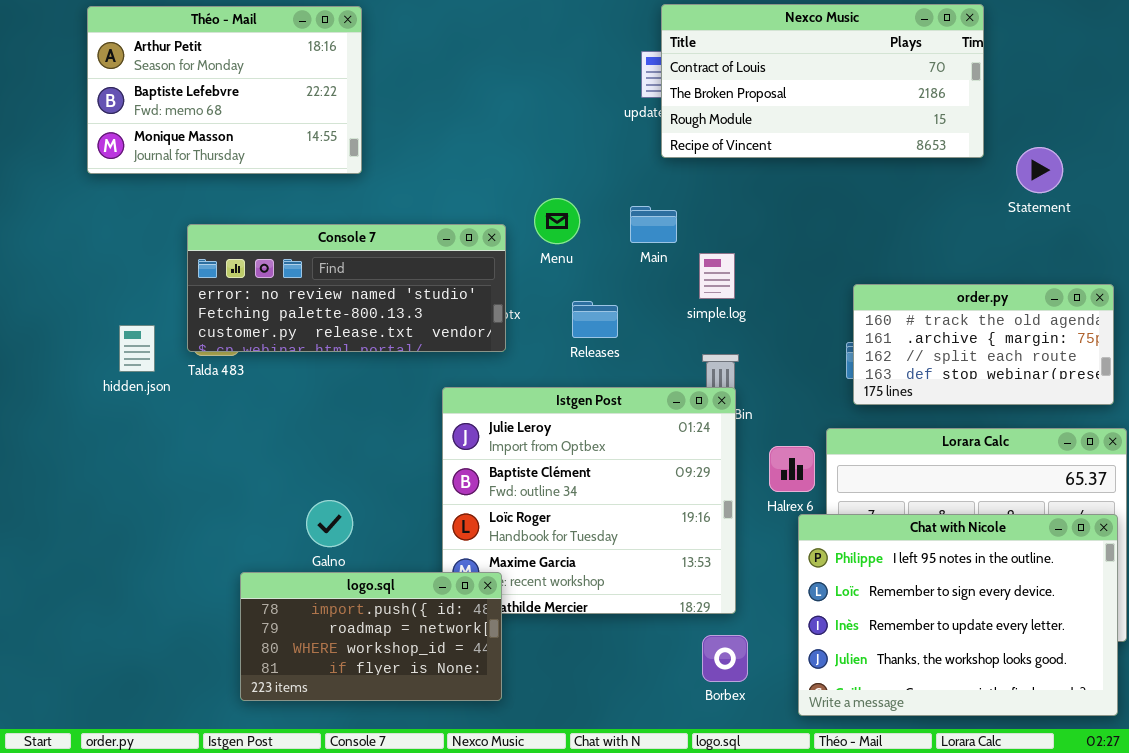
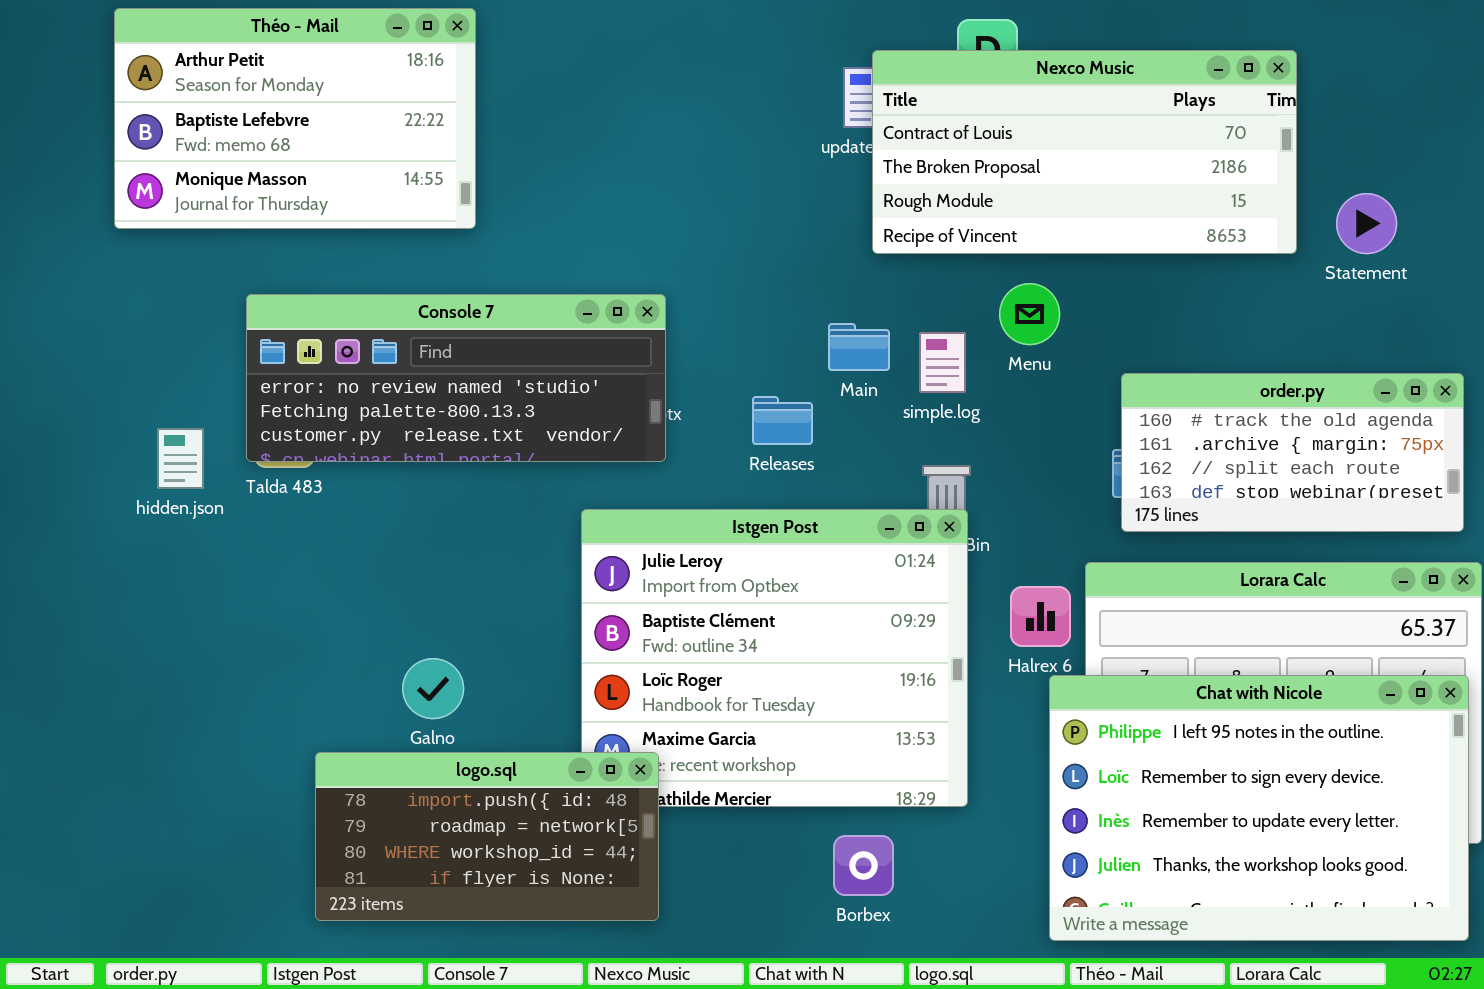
Nexco Music: [661,4,984,158] -> [872,50,1297,254], moved
Menu: [534,198,580,244] -> [999,283,1060,345], moved
Main: [630,206,677,243] -> [828,323,890,371], moved
Borbex: [702,635,748,682] -> [833,835,894,896], moved

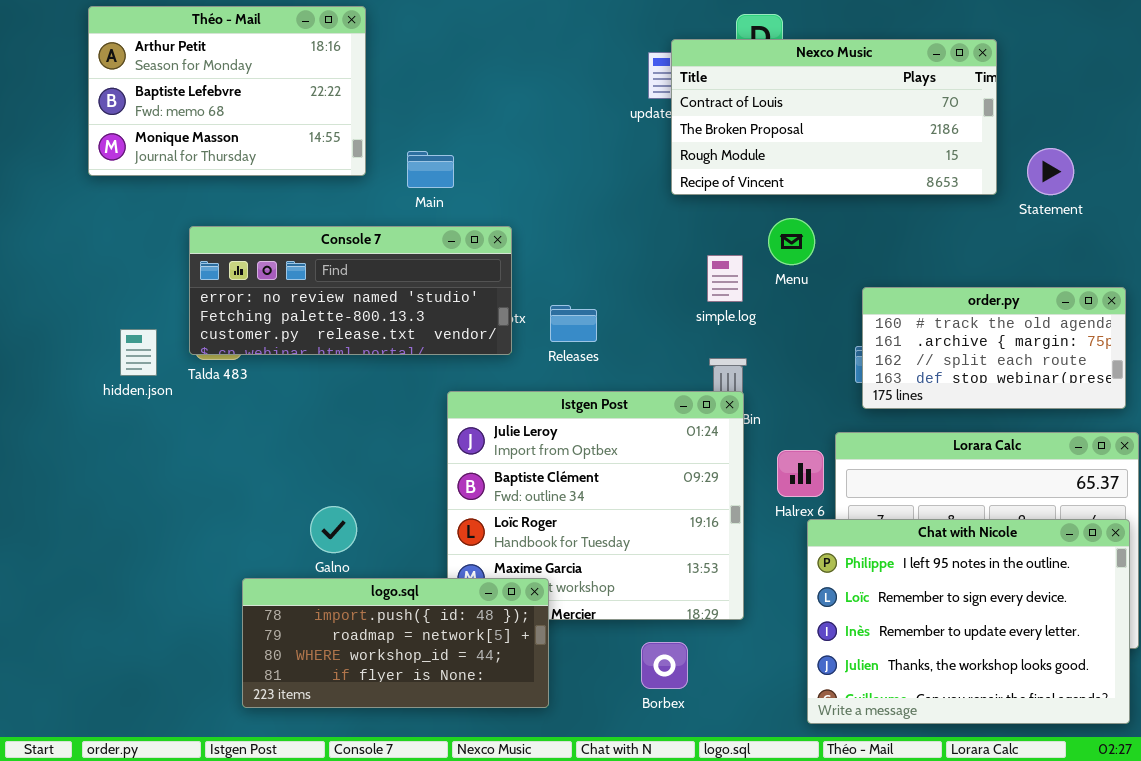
Main: [828,323,890,371] -> [407,151,454,188], moved
Releases: [752,396,813,445] -> [550,305,597,342], moved
logo.sql: [315,752,659,921] -> [242,578,549,708], resized

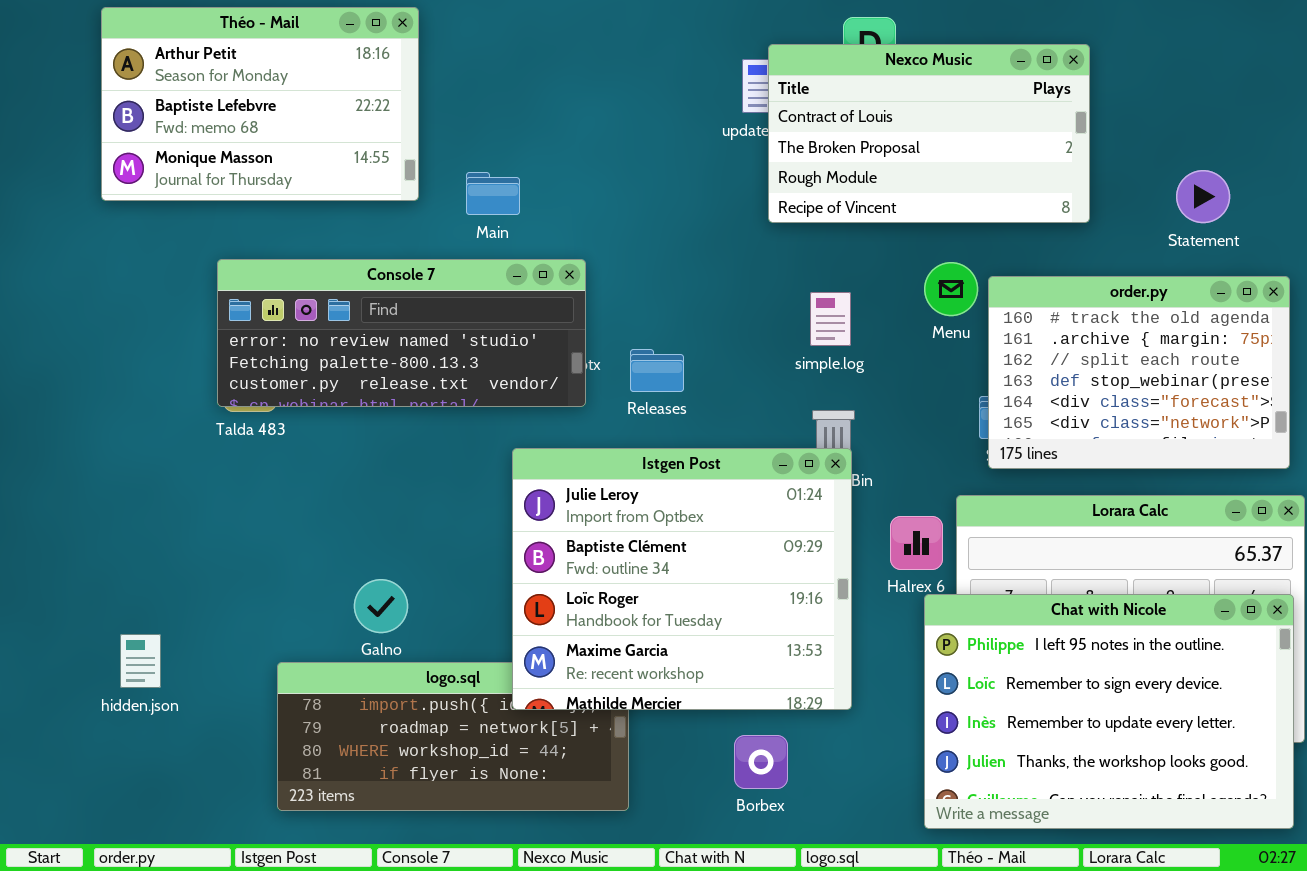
Nexco Music: [671,39,997,195] -> [768,44,1090,223], resized
Menu: [768,218,815,265] -> [924,262,978,316], moved
order.py: [862,287,1126,409] -> [988,276,1290,469], resized
hidden.json: [120,329,157,376] -> [120,634,161,688], moved
Istgen Post: [447,391,744,620] -> [512,448,852,710], raised

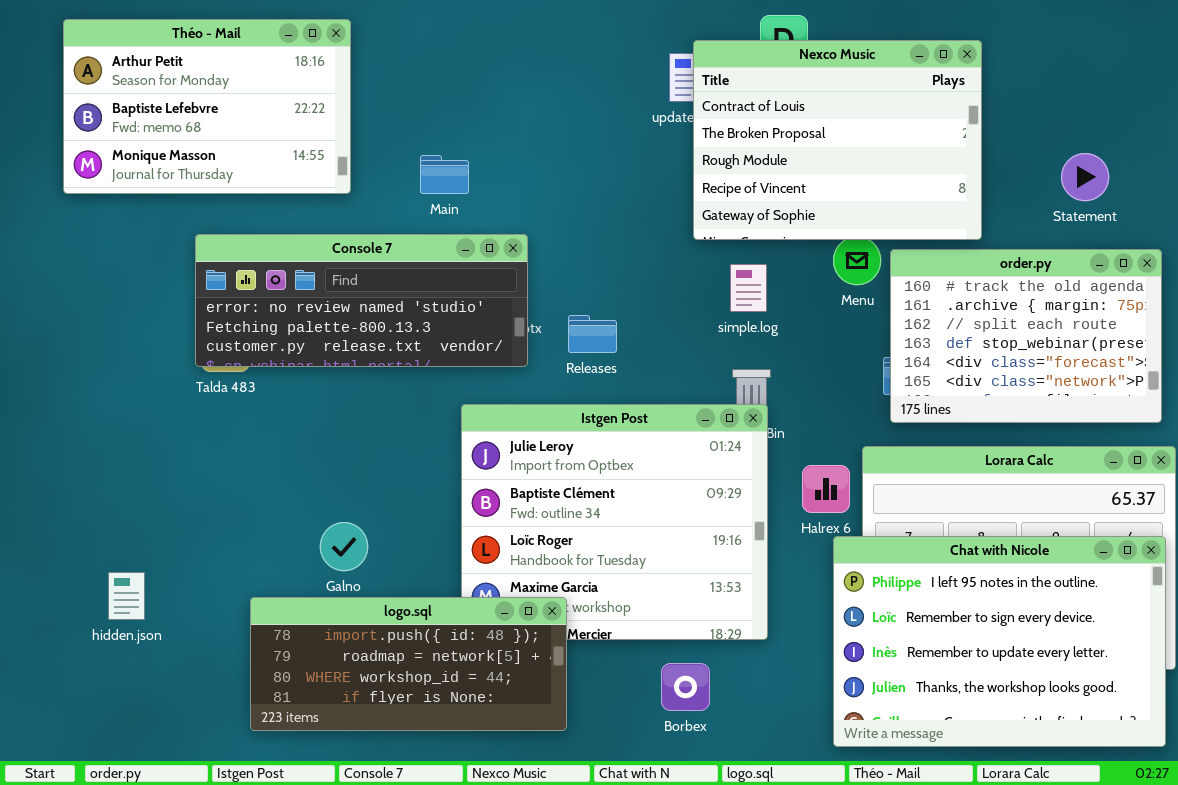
Théo - Mail: [101,7,419,201] -> [63,19,351,194], moved
Nexco Music: [768,44,1090,223] -> [693,40,982,240], resized
logo.sql: [277,662,629,811] -> [250,597,567,731], raised

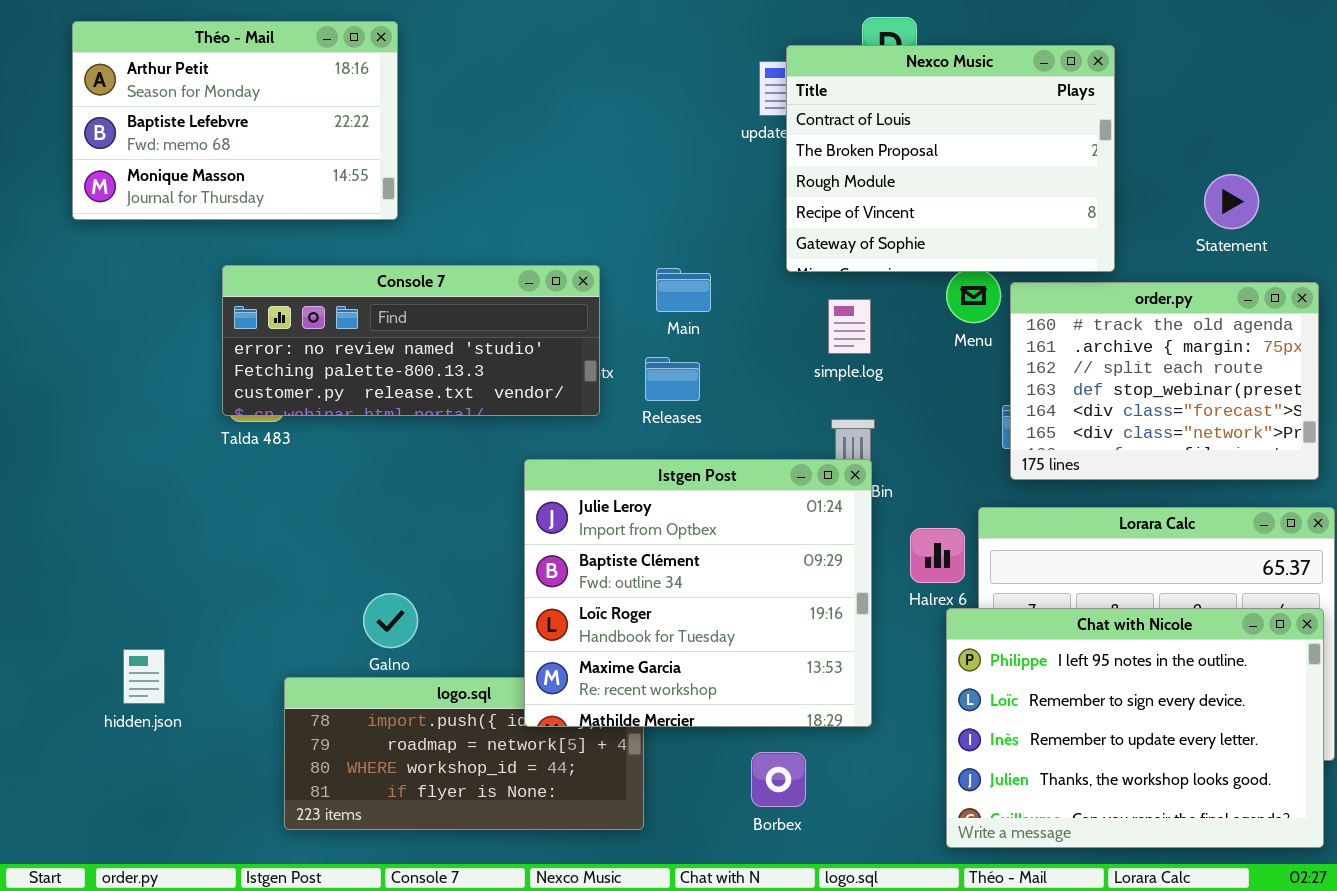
Main: [420,155,469,194] -> [656,268,711,312], moved
Istgen Post: [461,404,768,640] -> [524,459,872,727], raised

